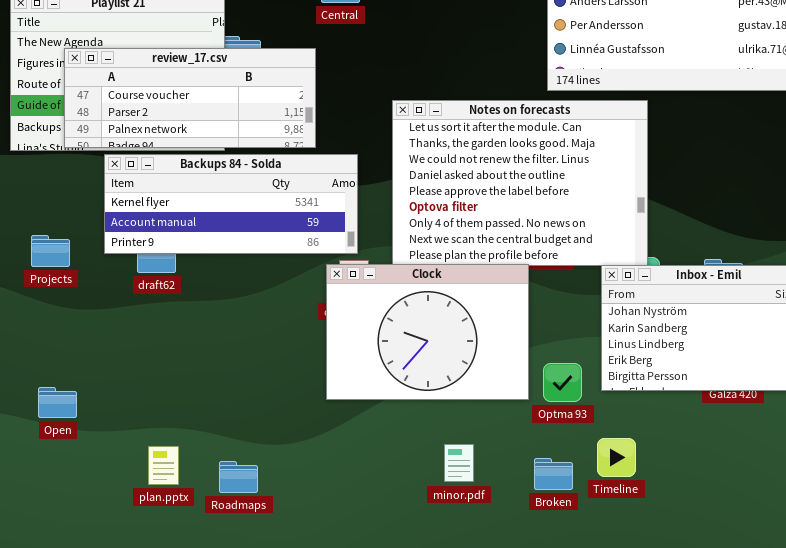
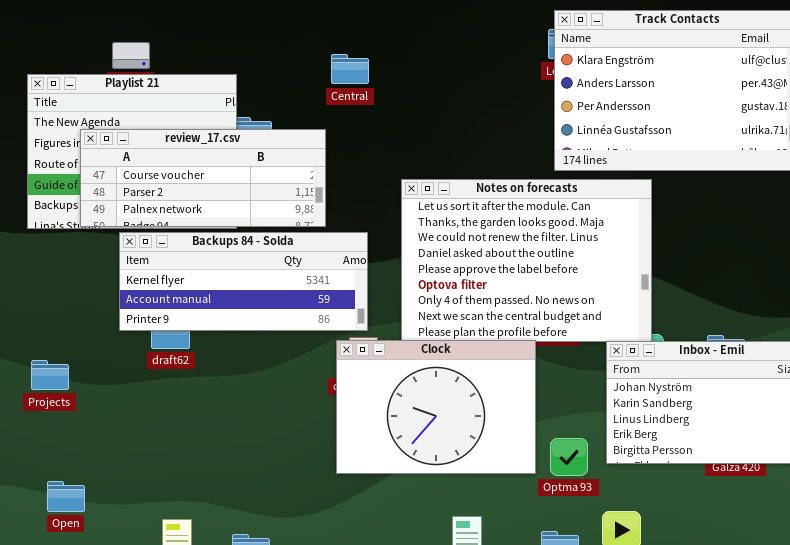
Projects: [31,235,70,267] -> [31,360,69,390], moved
Open: [38,387,77,418] -> [47,481,85,512], moved

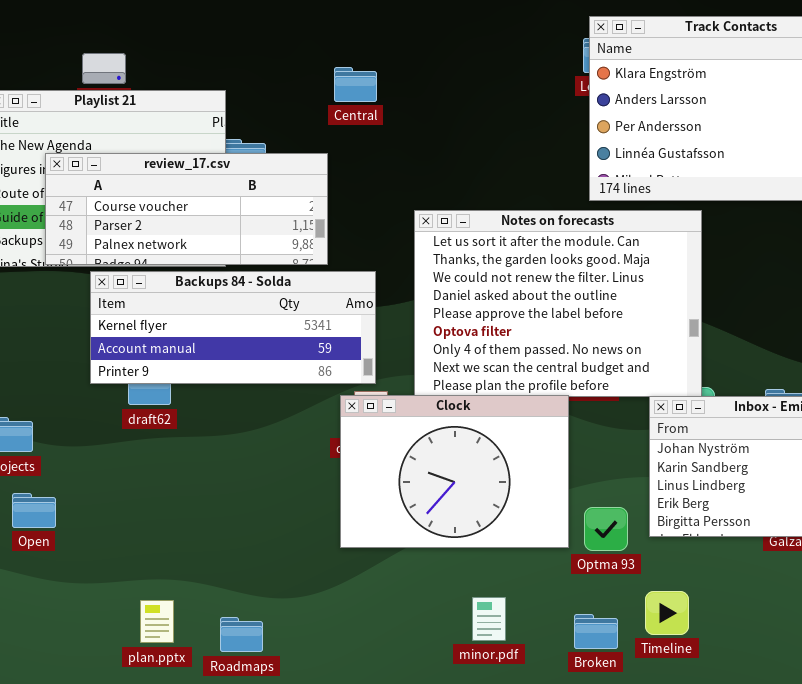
Open: [47,481,85,512] -> [12,493,56,528], moved

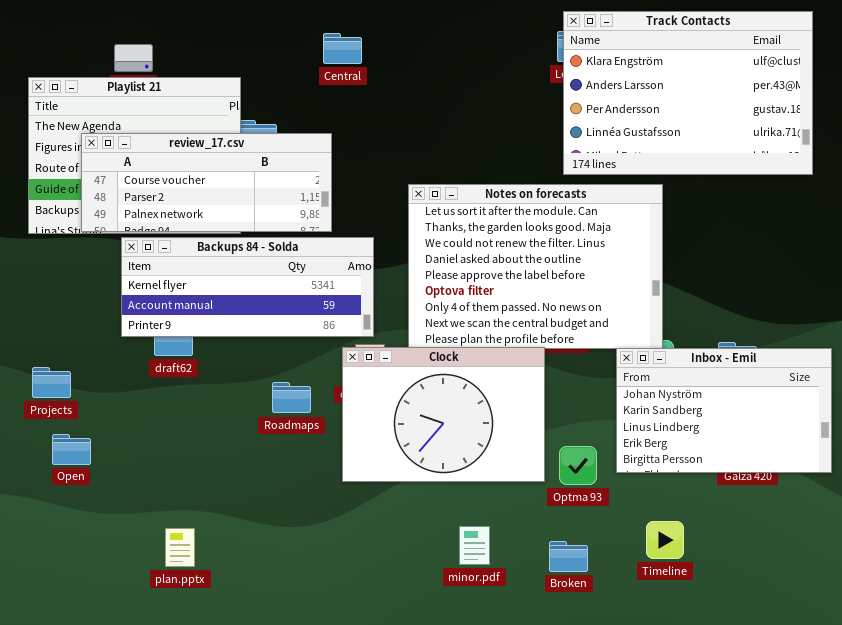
Central: [334,67,377,102] -> [323,33,362,64], moved
Timeline: [645,591,689,635] -> [646,521,684,559], moved
Roadmaps: [220,617,263,652] -> [272,382,311,413], moved

